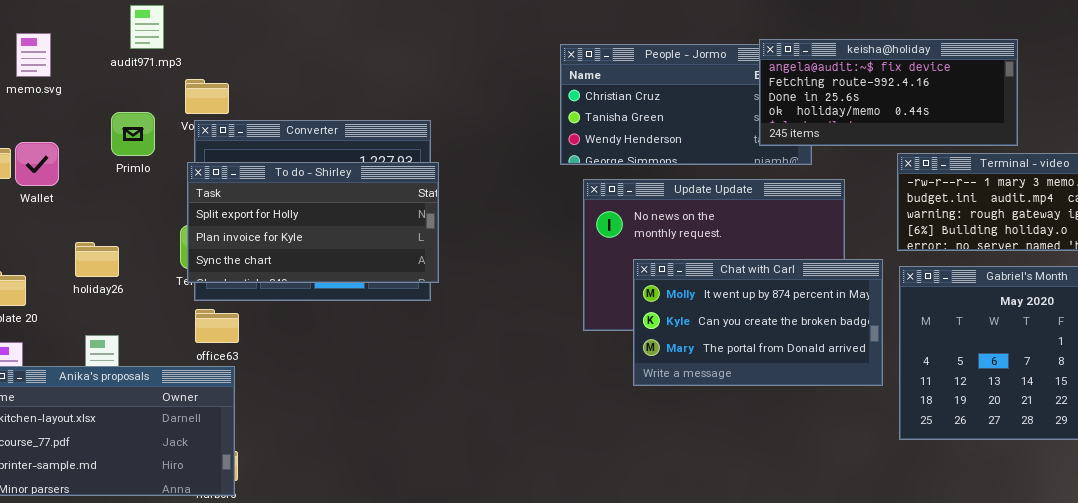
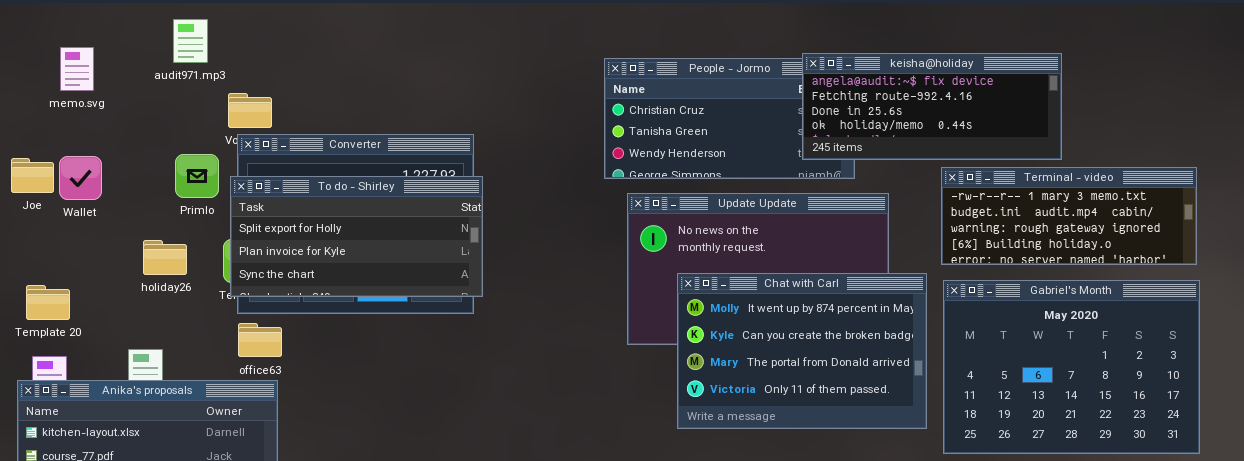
Primlo: [111,112,155,156] -> [175,154,219,198], moved
holiday26: [75,242,119,277] -> [143,240,187,275], moved
Chat with Carl: [633,259,883,386] -> [677,273,927,429], resized

